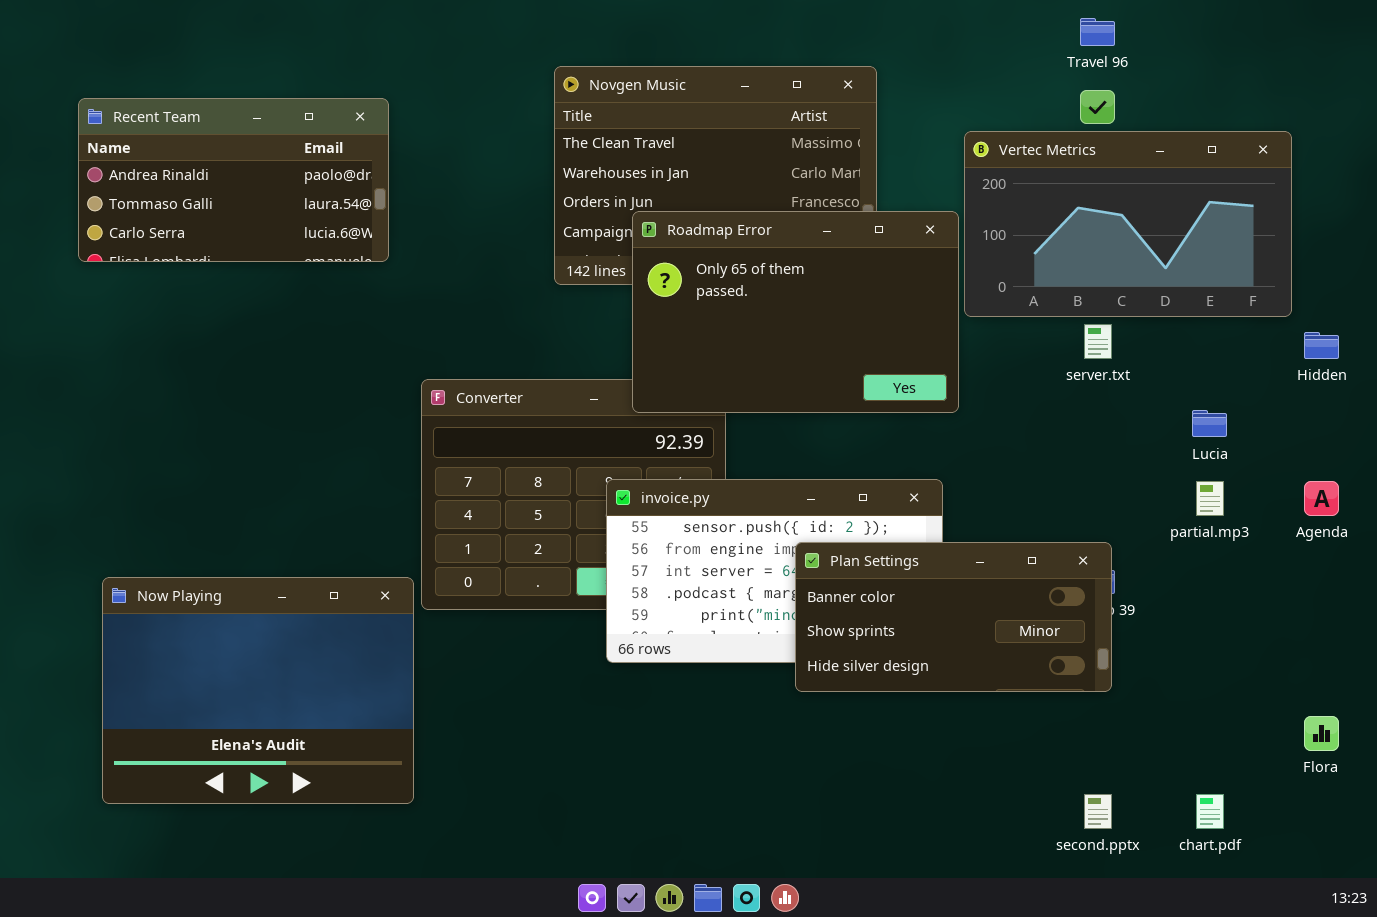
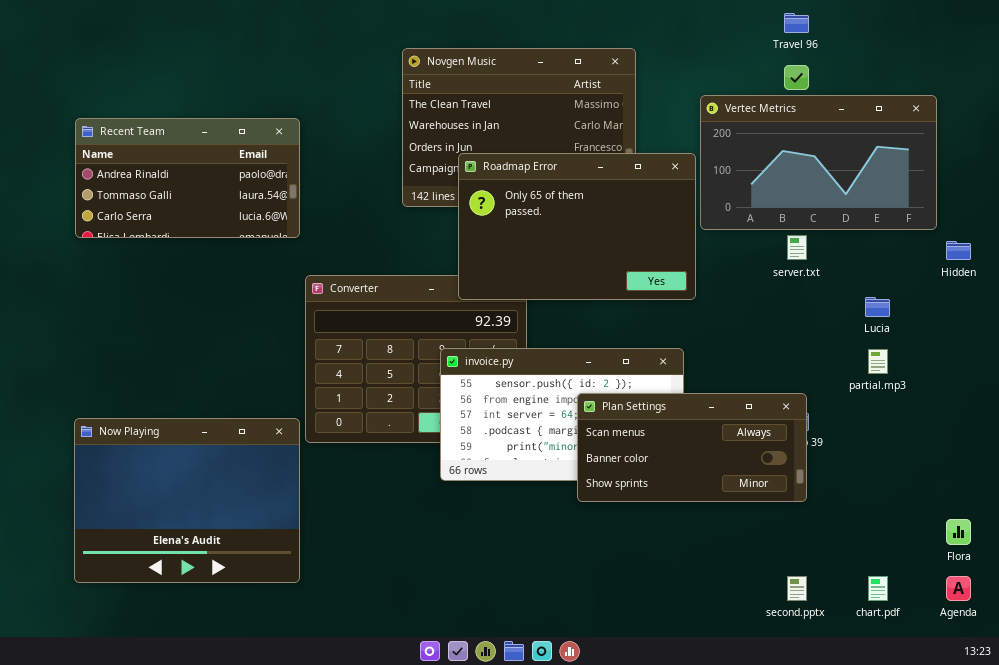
Recent Team: [78,98,389,262] -> [75,118,300,238], moved
Agenda: [1304,481,1339,516] -> [946,576,971,601], moved
Plan Settings: [795,542,1112,692] -> [577,393,807,502], scrolled up 1 row

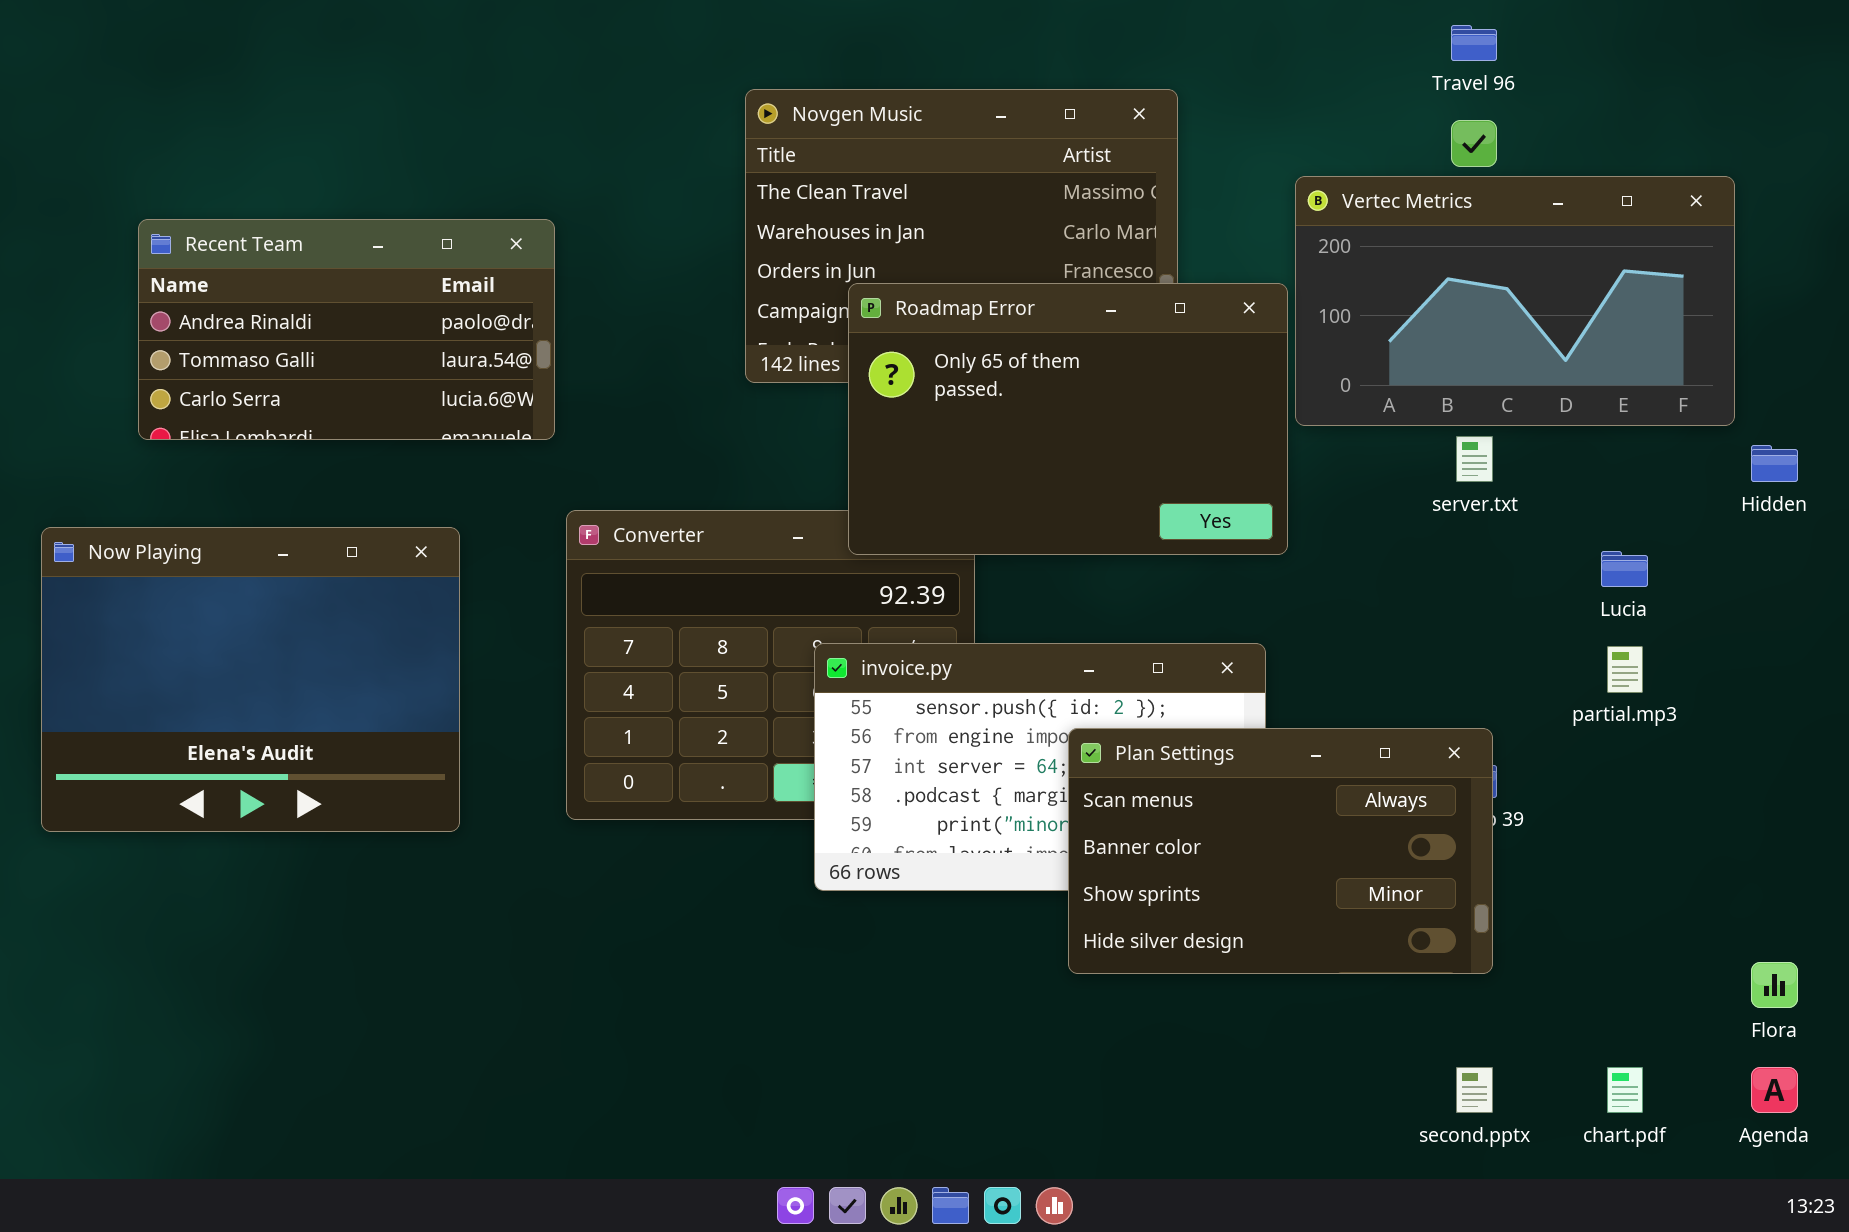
Plan Settings: [577,393,807,502] -> [1068,728,1493,974], resized
Now Playing: [74,418,300,583] -> [41,527,460,832], moved

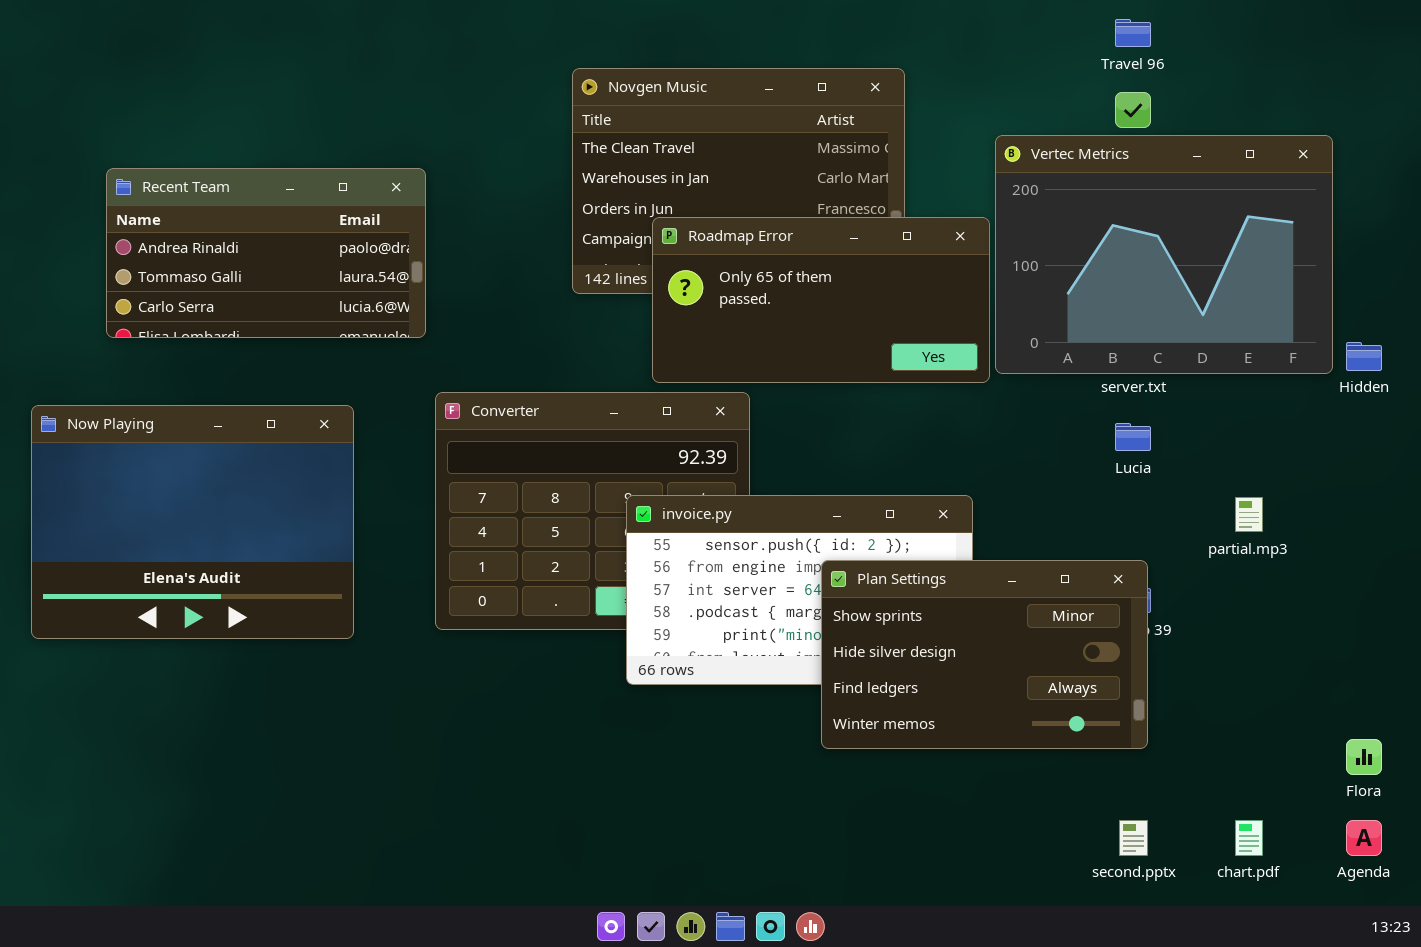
Vertec Metrics: [1295,176,1735,426] -> [995,135,1333,374], resized
Roadmap Error: [848,283,1288,555] -> [652,217,990,383], resized
Lucia: [1601,551,1648,587] -> [1115,423,1151,451], moved
Plan Settings: [1068,728,1493,974] -> [821,560,1148,749], scrolled down 2 rows

